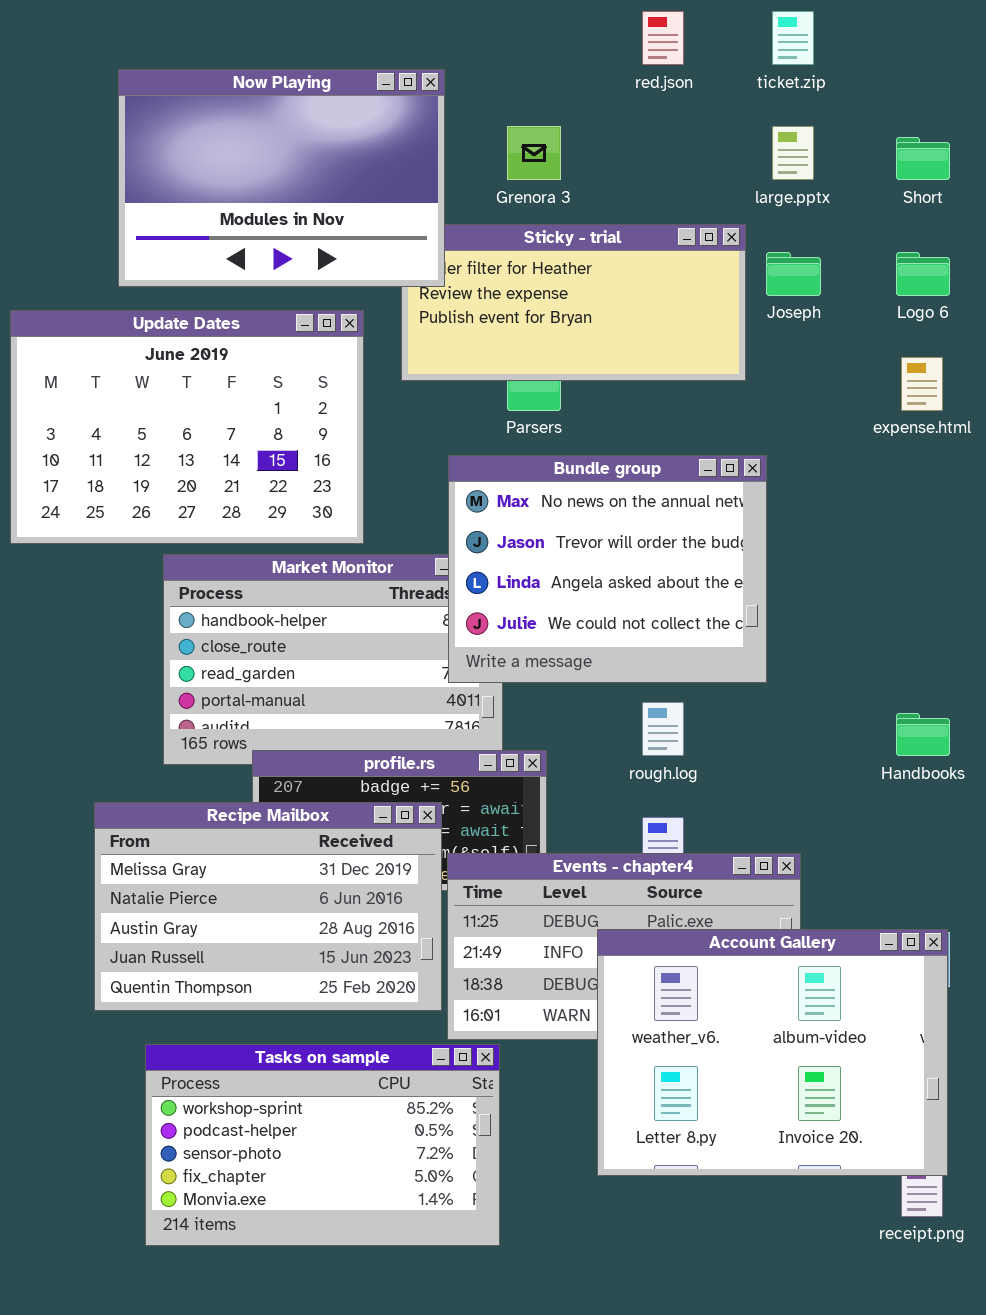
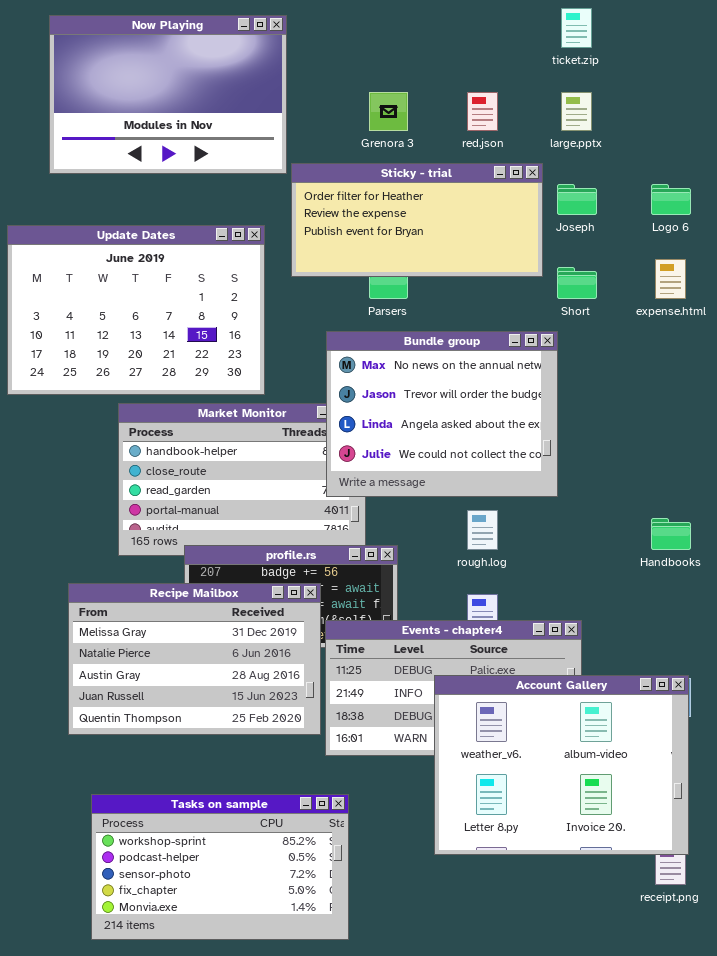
red.json: [642,11,684,65] -> [467,92,498,131], moved
Now Playing: [118,69,445,287] -> [49,15,287,174], moved
Short: [896,137,950,180] -> [557,267,597,299], moved
Tasks on sample: [145,1044,500,1246] -> [91,794,349,940], moved

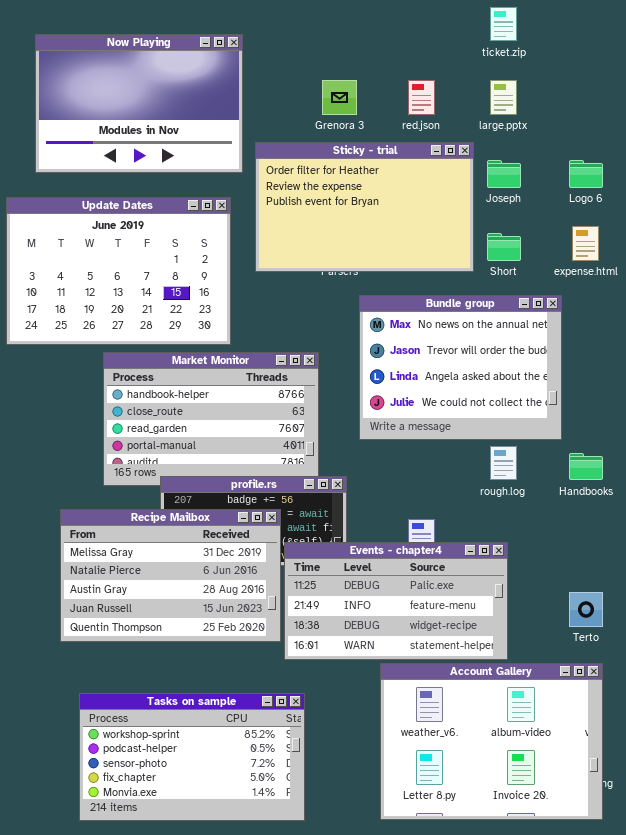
Now Playing: [49,15,287,174] -> [35,34,243,173], moved
Sticky - trial: [291,163,543,277] -> [255,142,474,272], resized
Bundle group: [326,331,558,497] -> [359,295,562,440], moved
rough.log: [467,510,498,550] -> [490,446,517,480], moved
Account Gallery: [434,675,689,855] -> [380,663,603,820], moved

